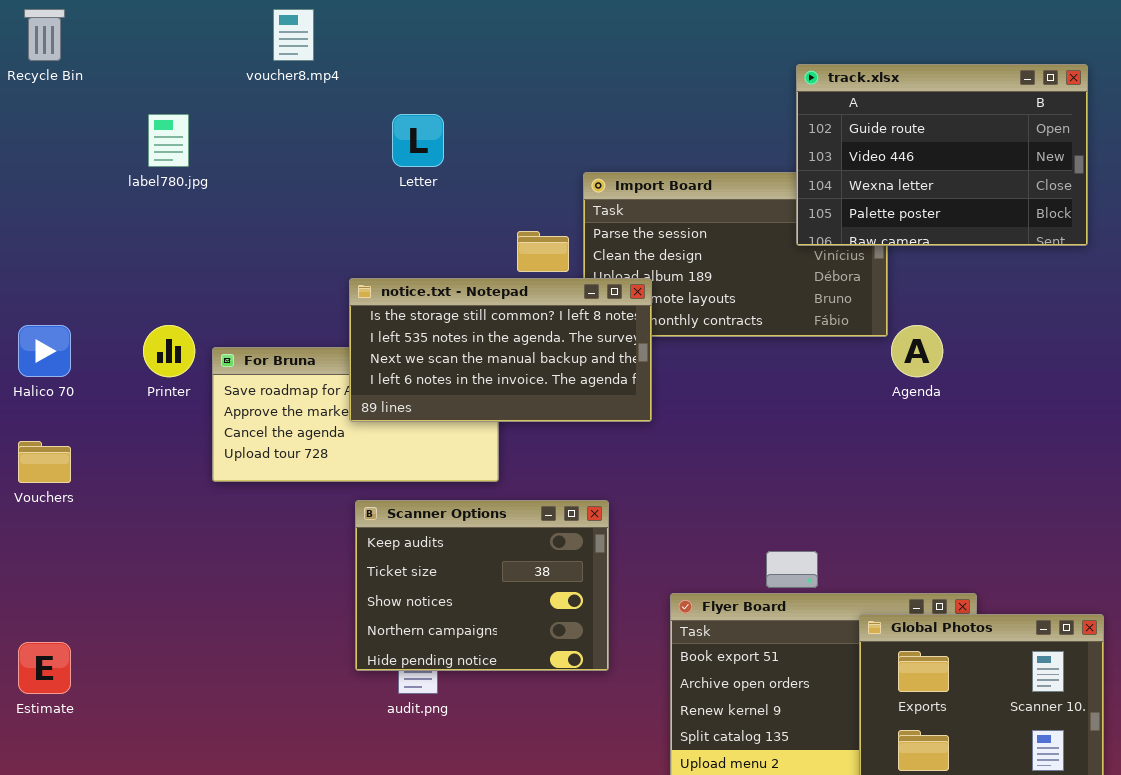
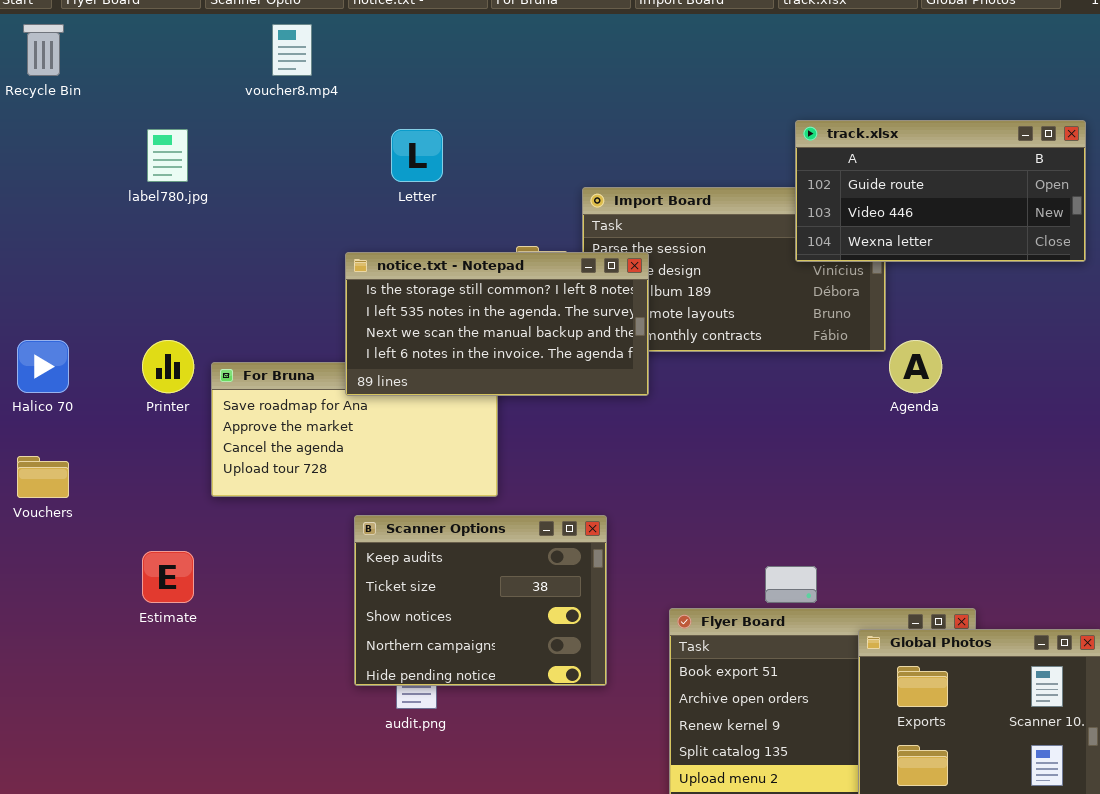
track.xlsx: [796,64,1088,246] -> [795,120,1086,262], resized
notice.txt - Notepad: [349,278,652,422] -> [345,252,649,396], moved
Estimate: [18,642,71,694] -> [142,551,194,603], moved

